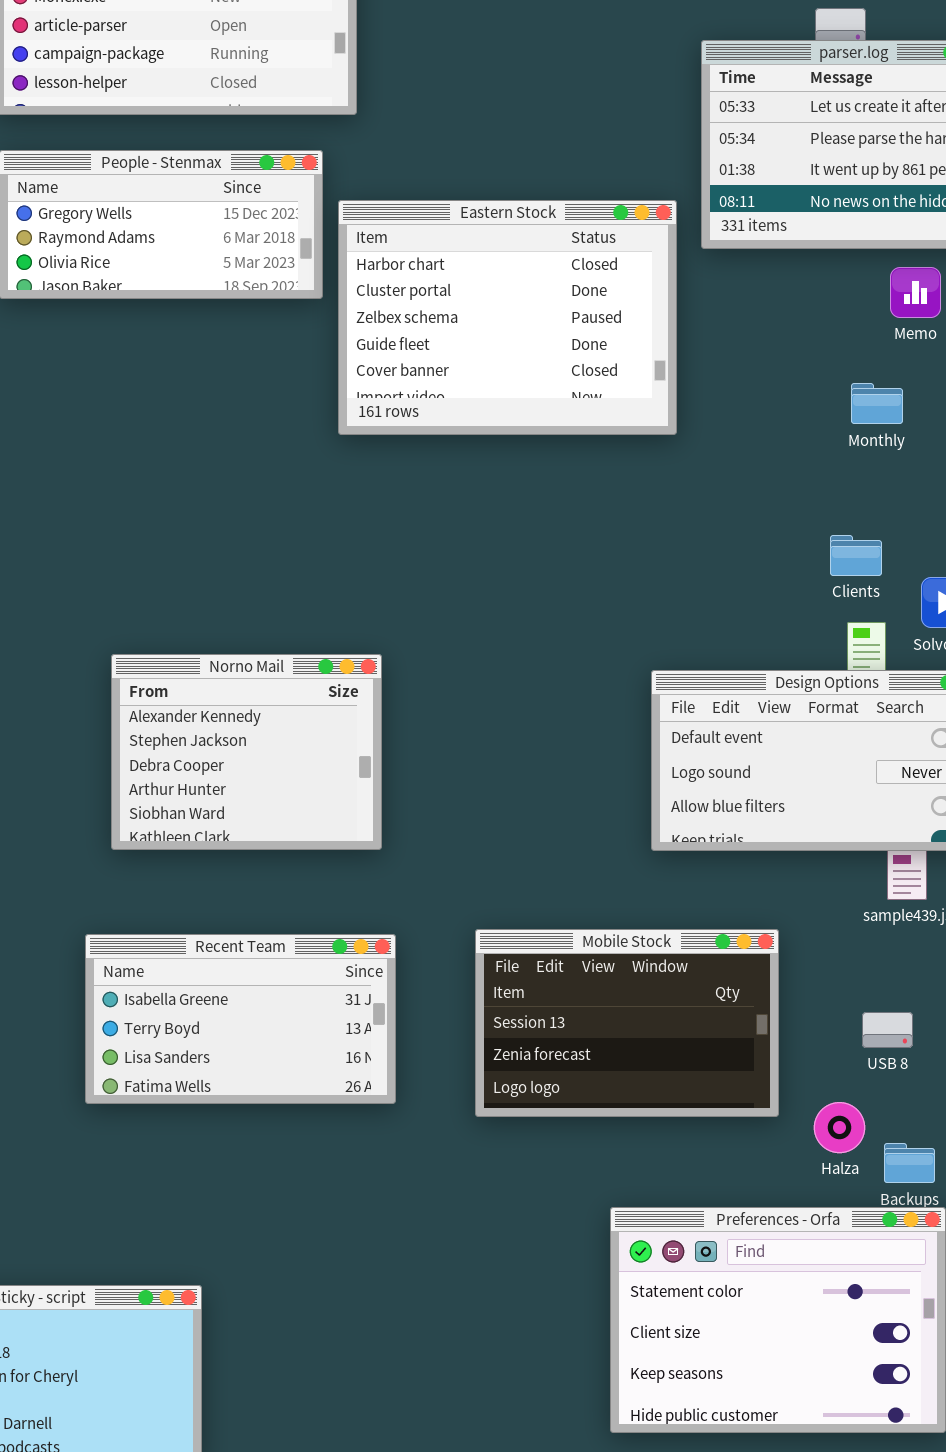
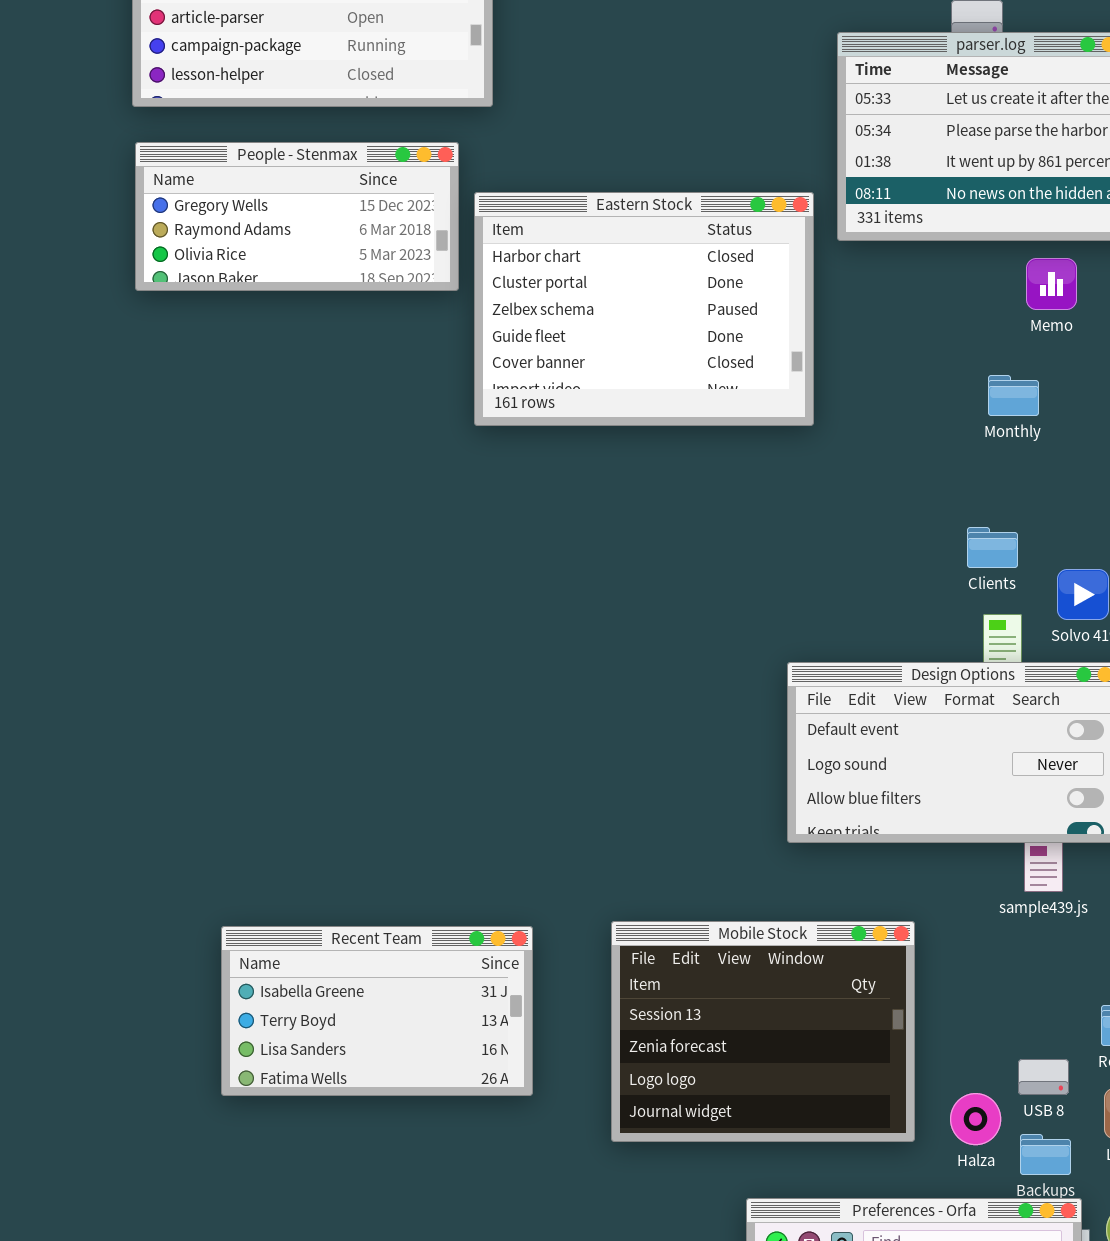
Norno Mail: [111,654,382,850] -> none, closed
Mobile Stock: [475,929,779,1117] -> [611,921,915,1142], resized
USB 8: [862,1012,913,1048] -> [1018,1059,1069,1095], moved

